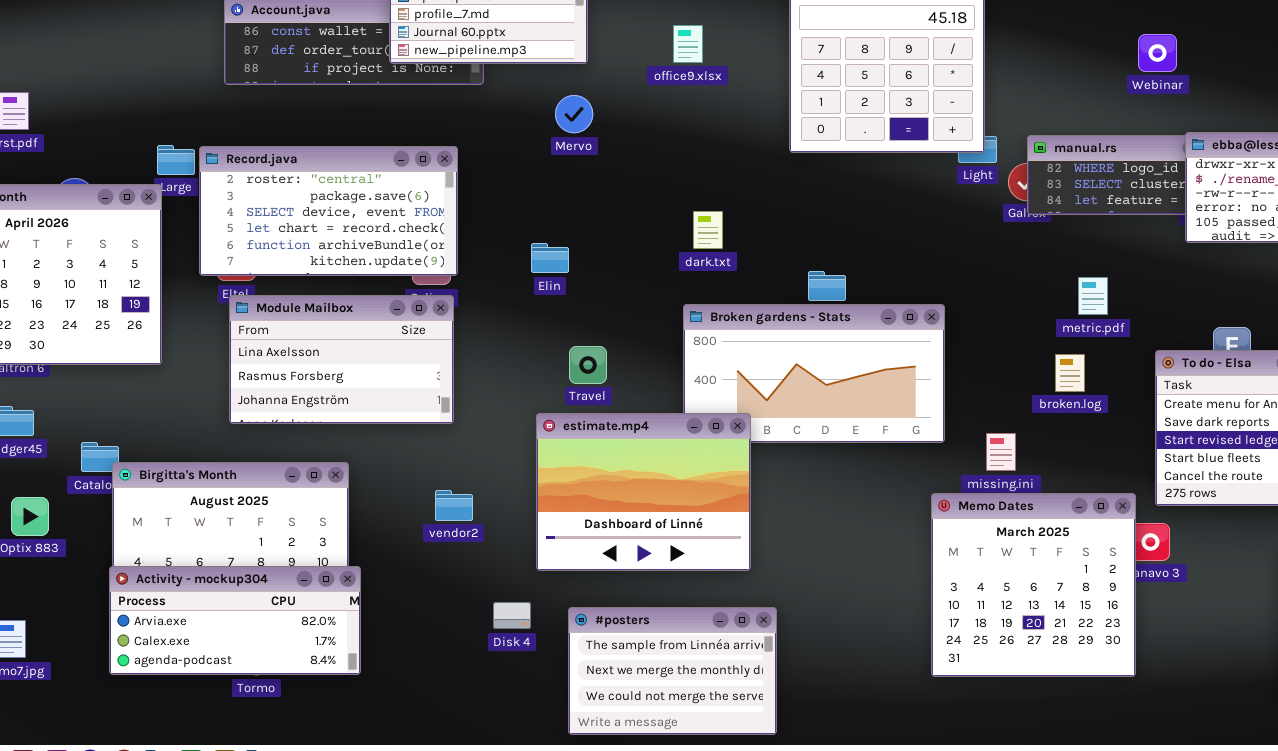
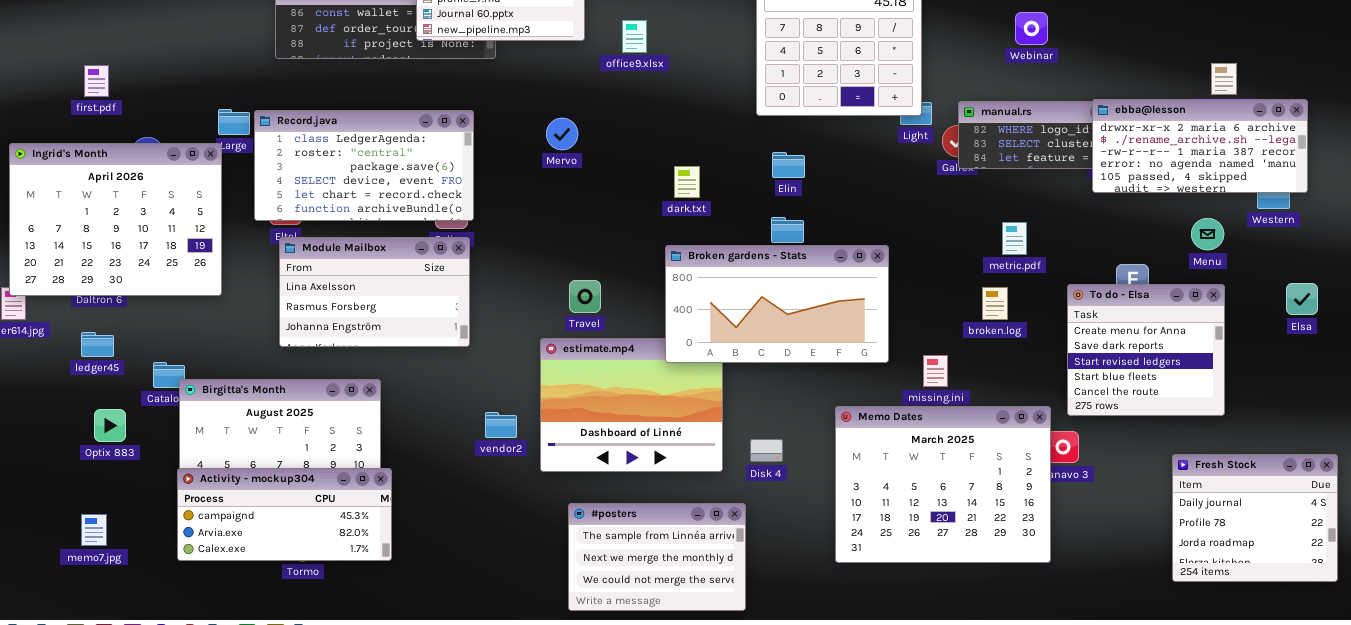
office9.xlsx: [673,25,703,63] -> [622,20,647,53], moved
Webinar: [1138,34,1177,72] -> [1015,12,1048,45], moved
Mervo: [555,95,593,133] -> [546,118,578,150], moved
Record.java: [199,146,458,276] -> [254,110,474,221], scrolled up 1 row
Elin: [531,243,569,273] -> [772,152,805,178], moved
Broken gardens - Stats: [683,304,945,443] -> [665,245,889,363], raised
vendor2: [435,490,473,521] -> [485,412,517,438], moved
Memo Dates: [931,493,1136,677] -> [835,406,1051,563], resized
Activity - mockup304: [109,566,361,675] -> [177,468,392,561], scrolled up 1 row
Disk 4: [493,602,531,629] -> [750,439,783,462], moved

